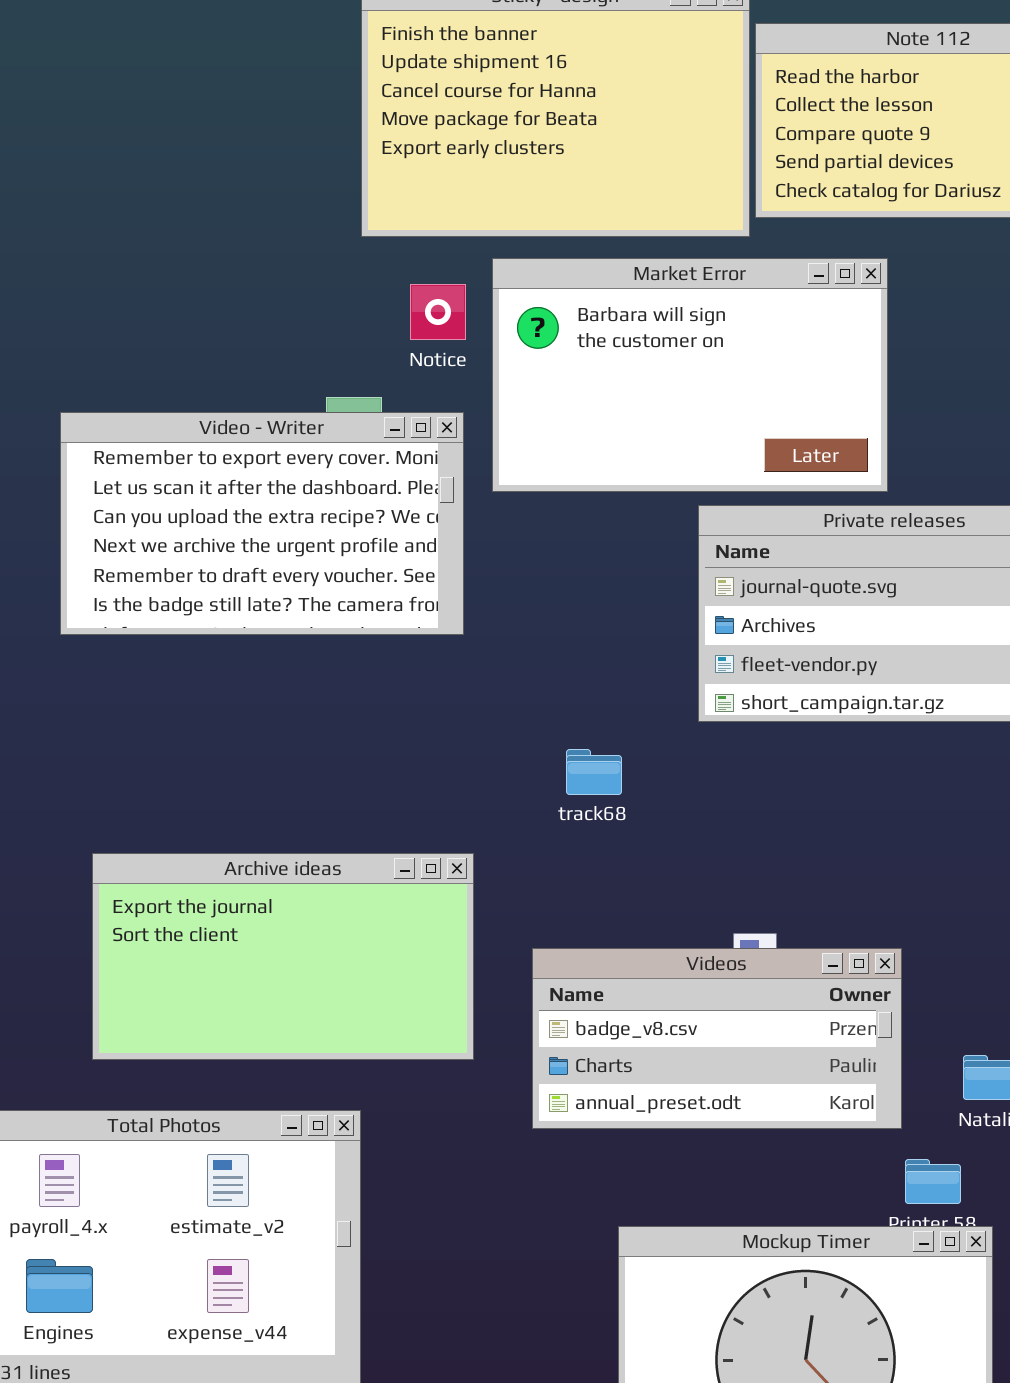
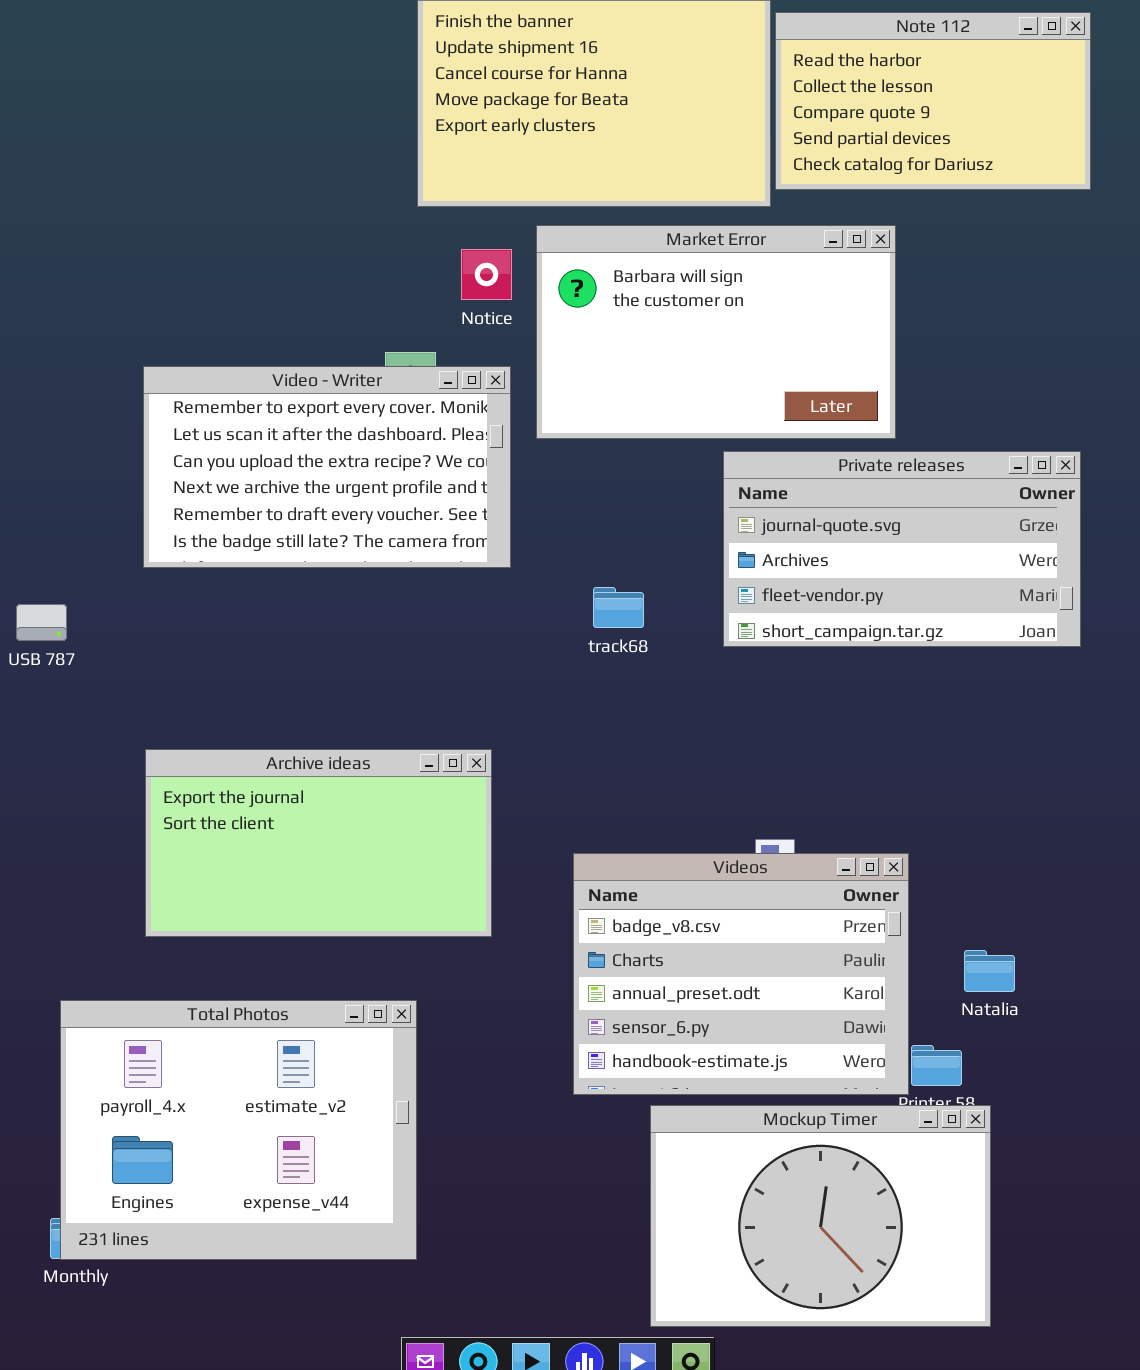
track68: [566,749,622,795] -> [593,587,644,628], moved
Archive ideas: [92,853,474,1060] -> [145,749,492,937], moved
Videos: [532,948,902,1129] -> [573,853,909,1095], resized

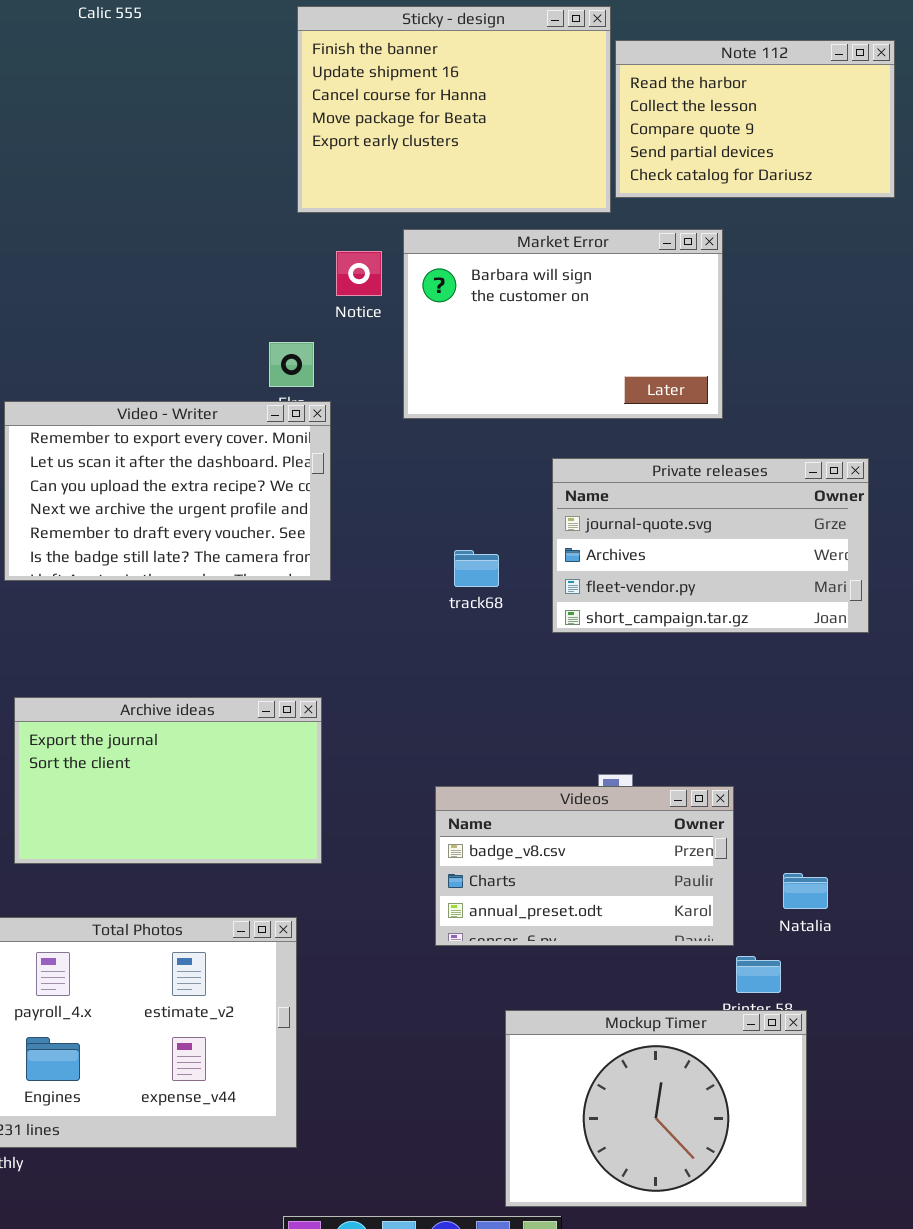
Video - Writer: [143,366,511,568] -> [4,401,331,581], moved
Private releases: [723,451,1081,647] -> [552,458,869,633], moved
Archive ideas: [145,749,492,937] -> [14,697,322,864], moved
Videos: [573,853,909,1095] -> [435,786,734,946], resized

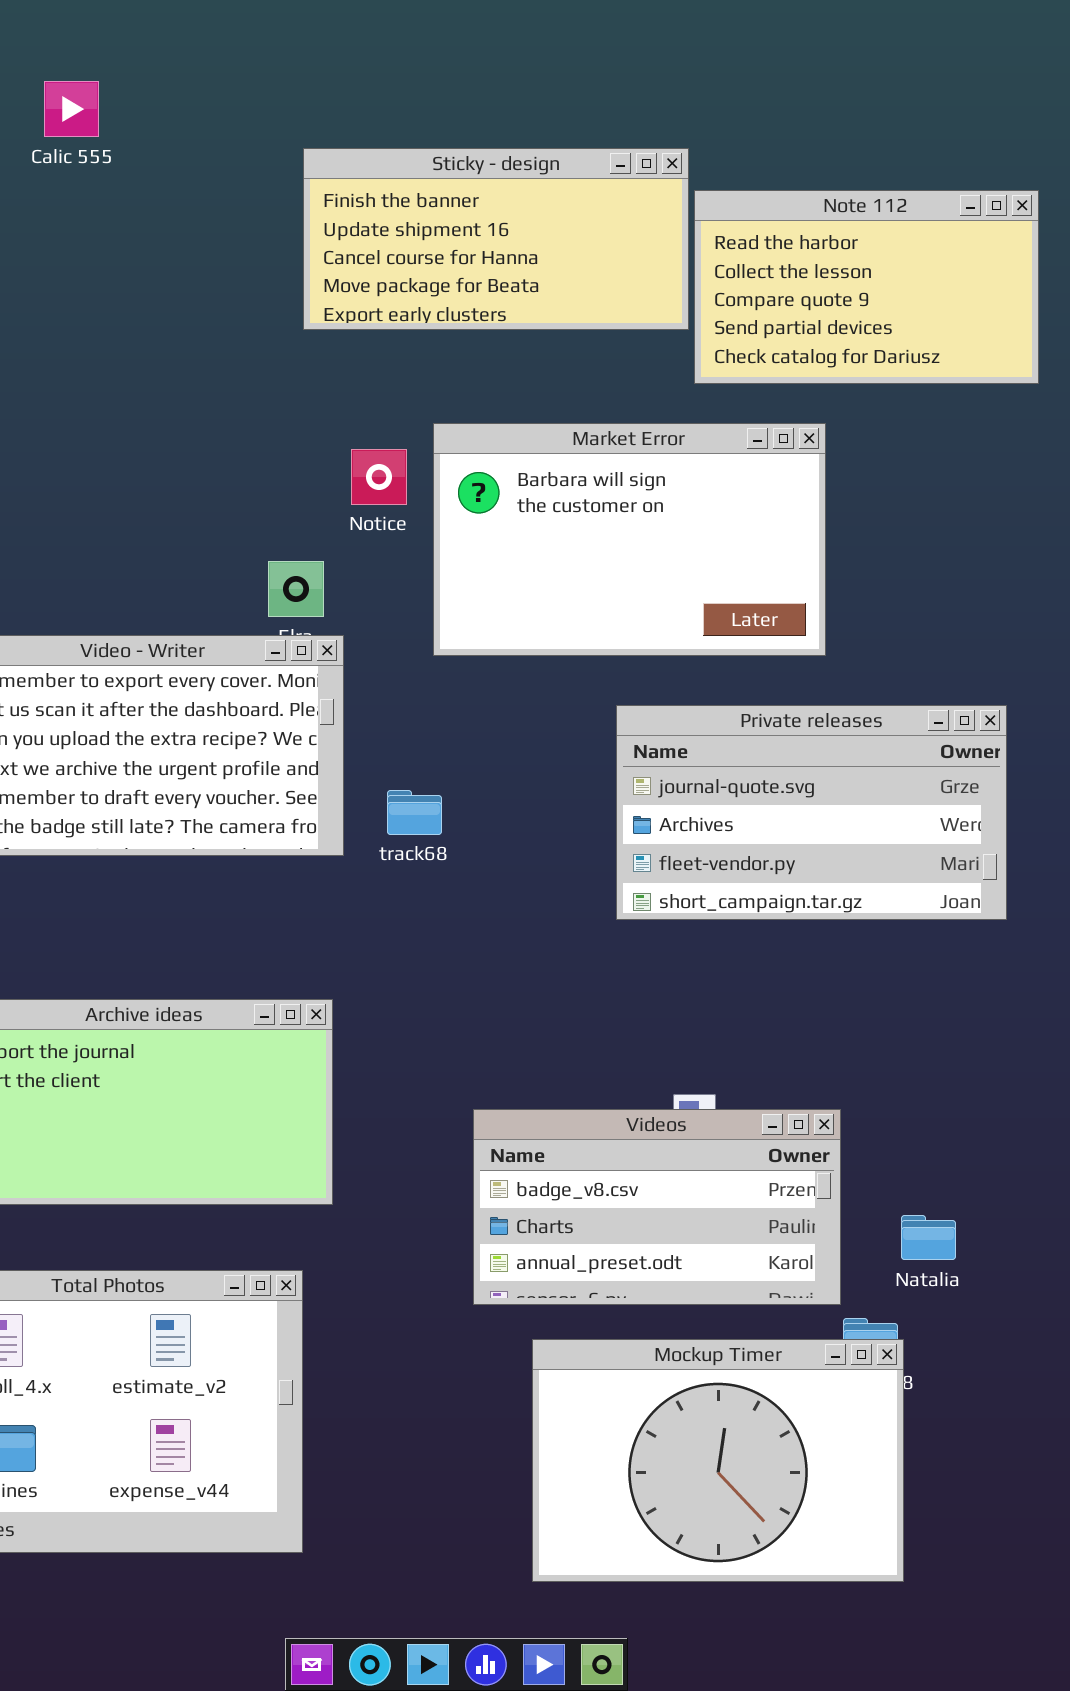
Sticky - design: [297,6,611,213] -> [303,148,689,330], resized
track68: [454,550,499,587] -> [387,790,442,835], moved
Mockup Timer: [505,1010,807,1207] -> [532,1339,904,1582], moved

